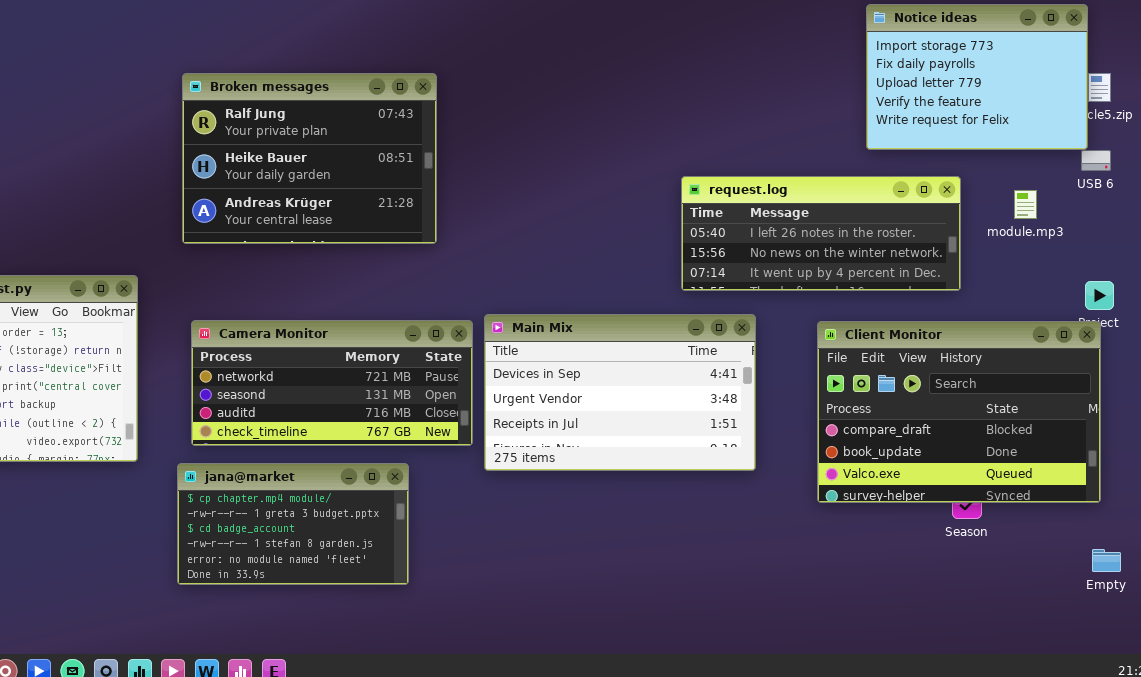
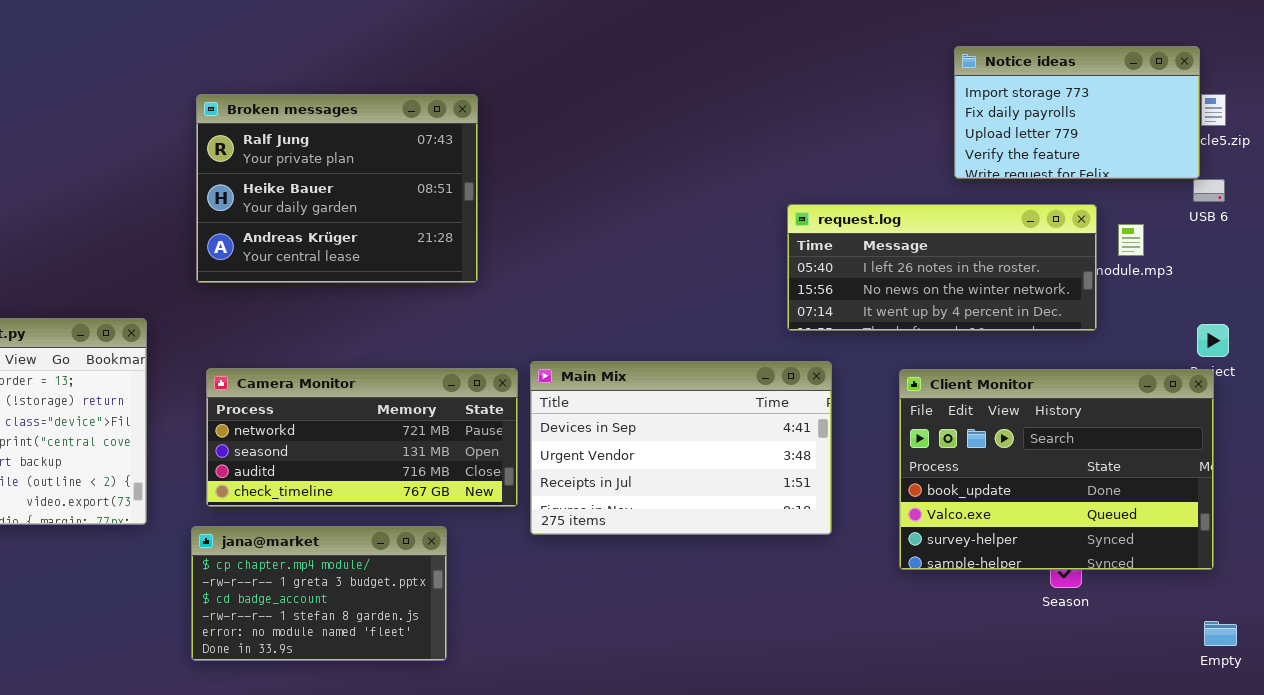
Notice ideas: [866,4,1088,150] -> [954,46,1200,179], resized
request.log: [681,176,961,291] -> [787,204,1097,331], moved
Client Monitor: [817,321,1101,503] -> [899,369,1214,570], scrolled down 1 row

